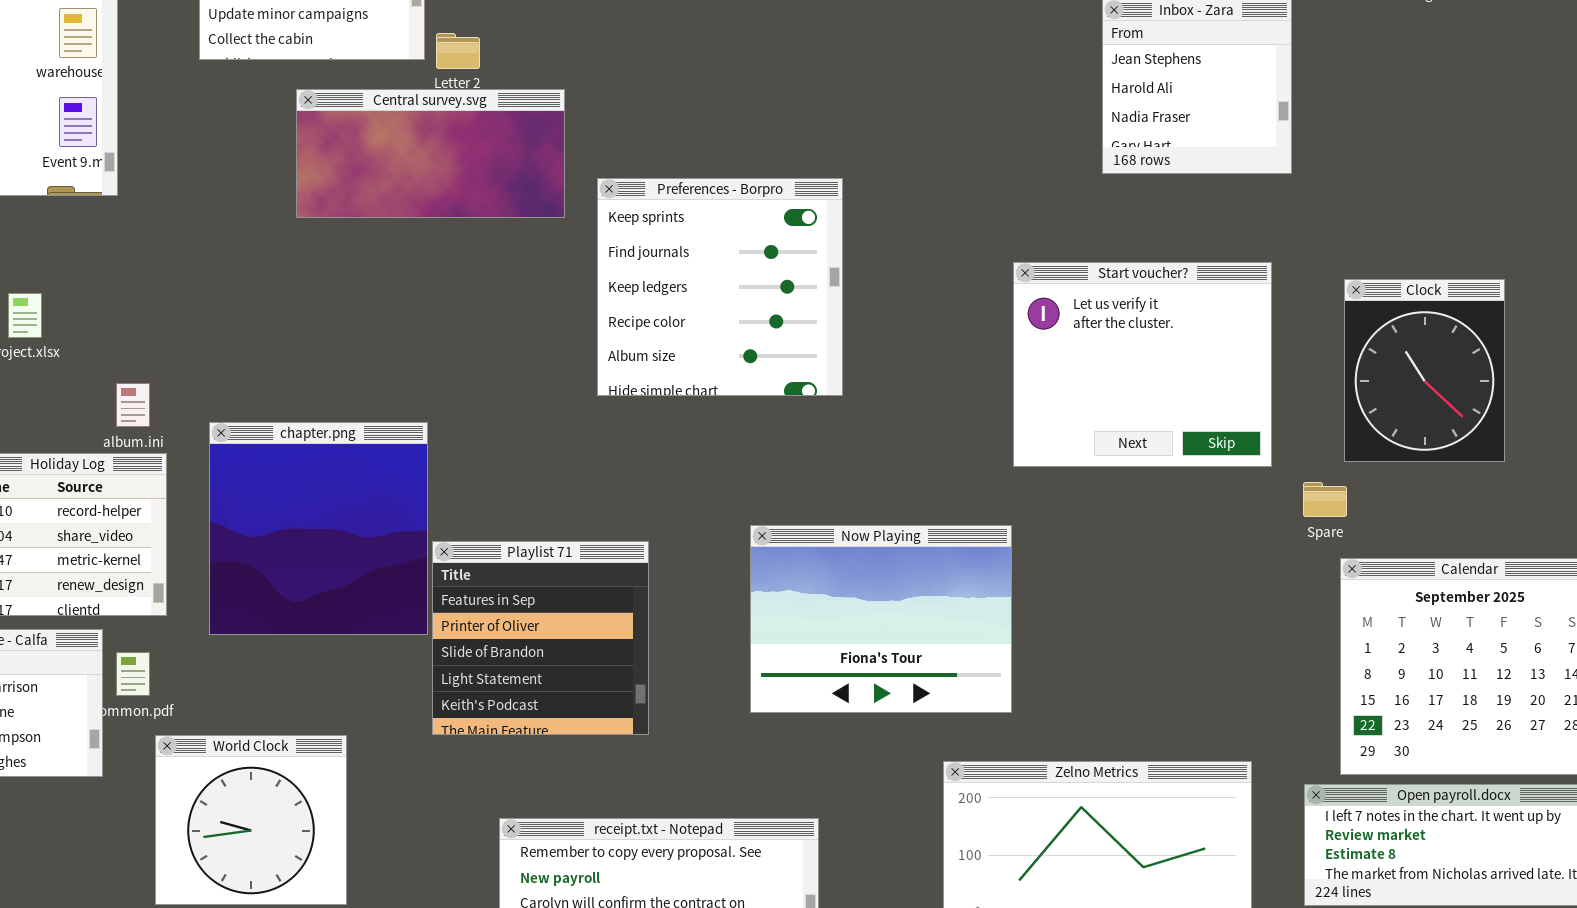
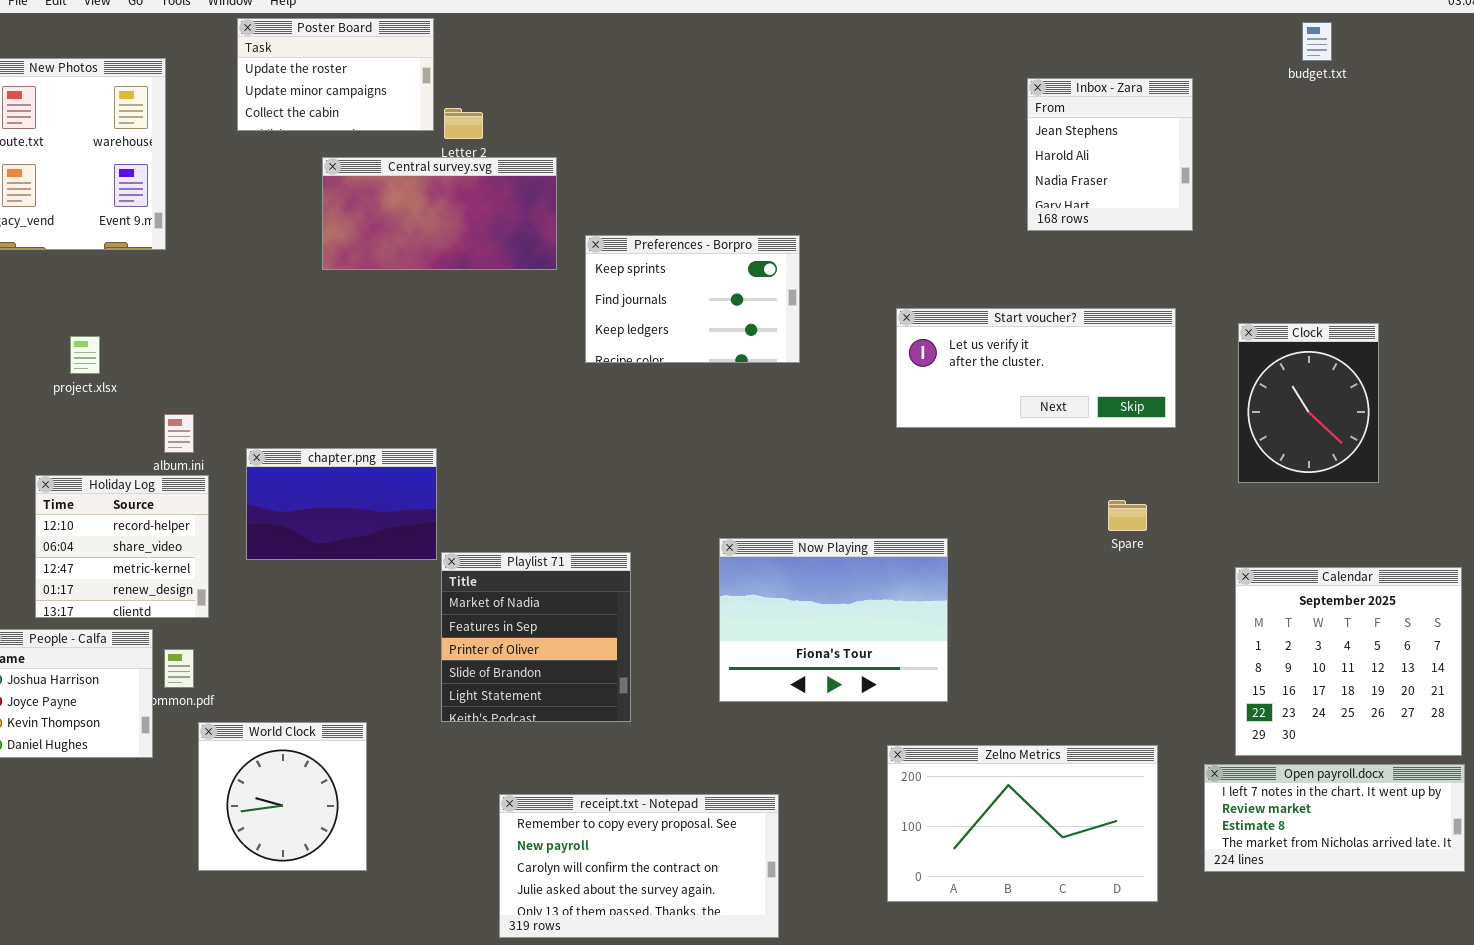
Preferences - Borpro: [597,178,843,396] -> [585,235,800,363], resized
Start voucher?: [1013,262,1272,467] -> [896,308,1176,428], resized
chapter.png: [209,422,428,635] -> [246,448,437,560], resized
Spare: [1303,482,1347,517] -> [1108,500,1147,531], moved
Playlist 71: [432,541,649,735] -> [441,552,631,722], scrolled up 1 row

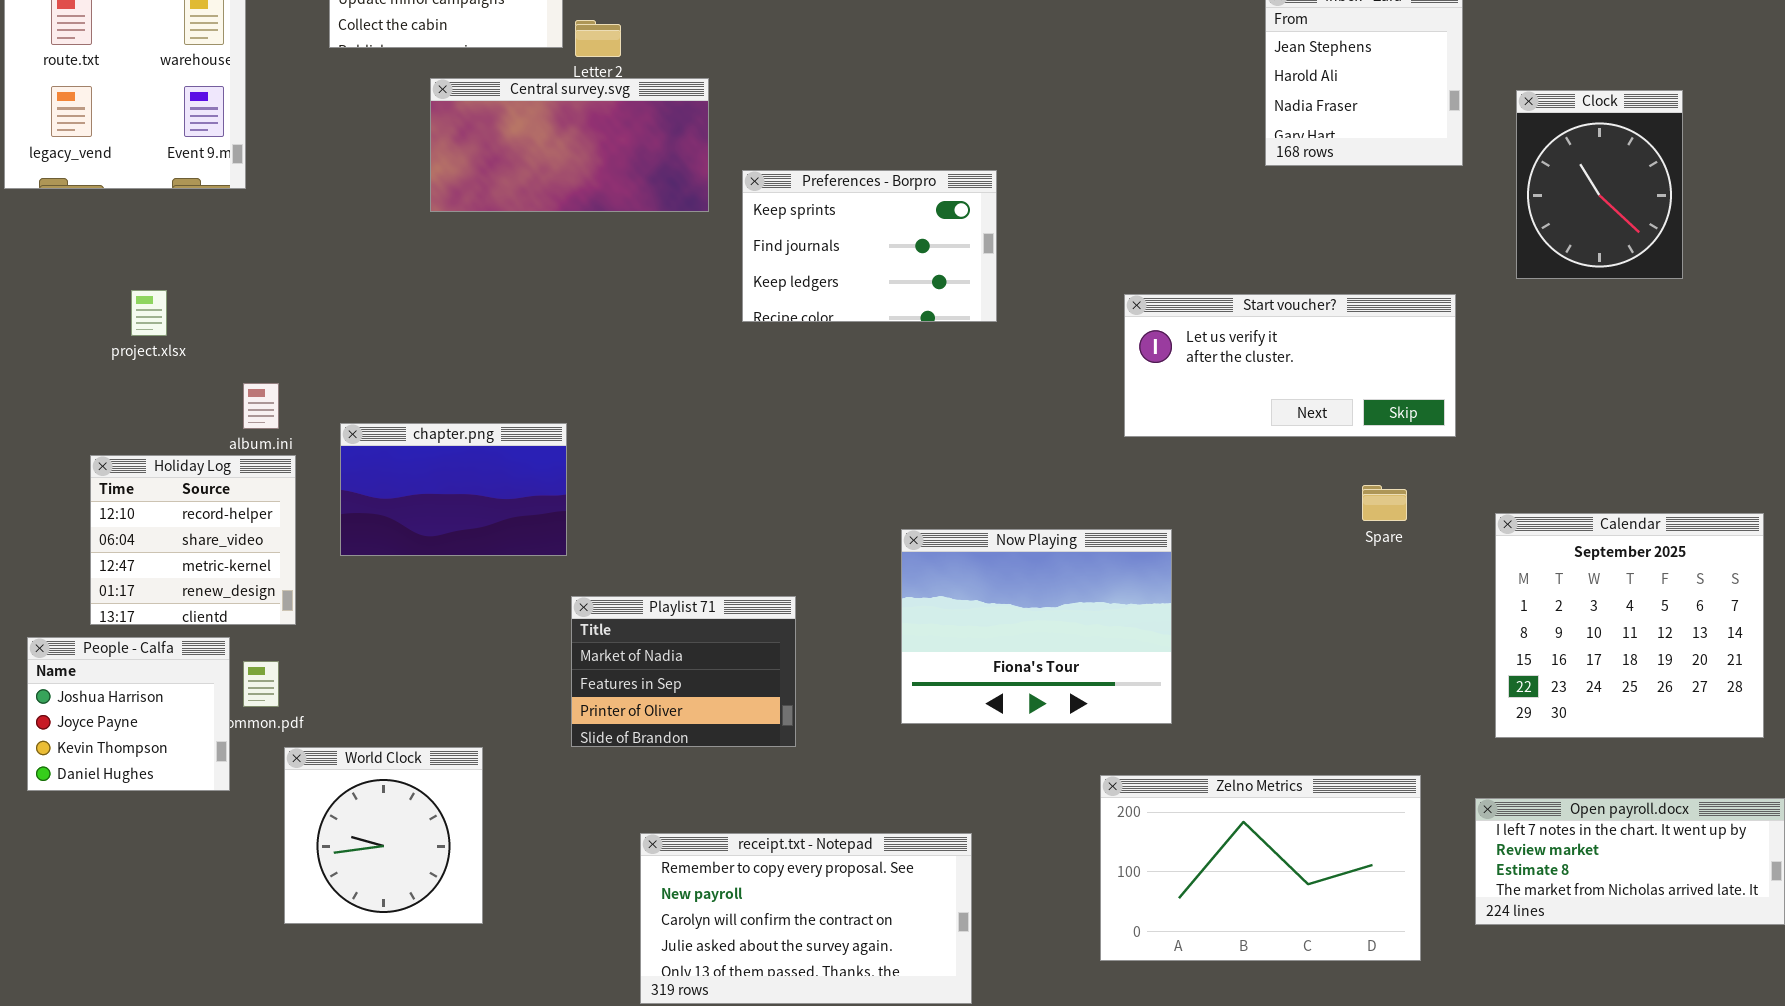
Start voucher?: [896,308,1176,428] -> [1124,294,1456,437], moved
Clock: [1238,323,1379,483] -> [1516,90,1683,279], moved
Playlist 71: [441,552,631,722] -> [571,596,796,747], resized
Calendar: [1235,567,1462,756] -> [1495,513,1764,738], moved

